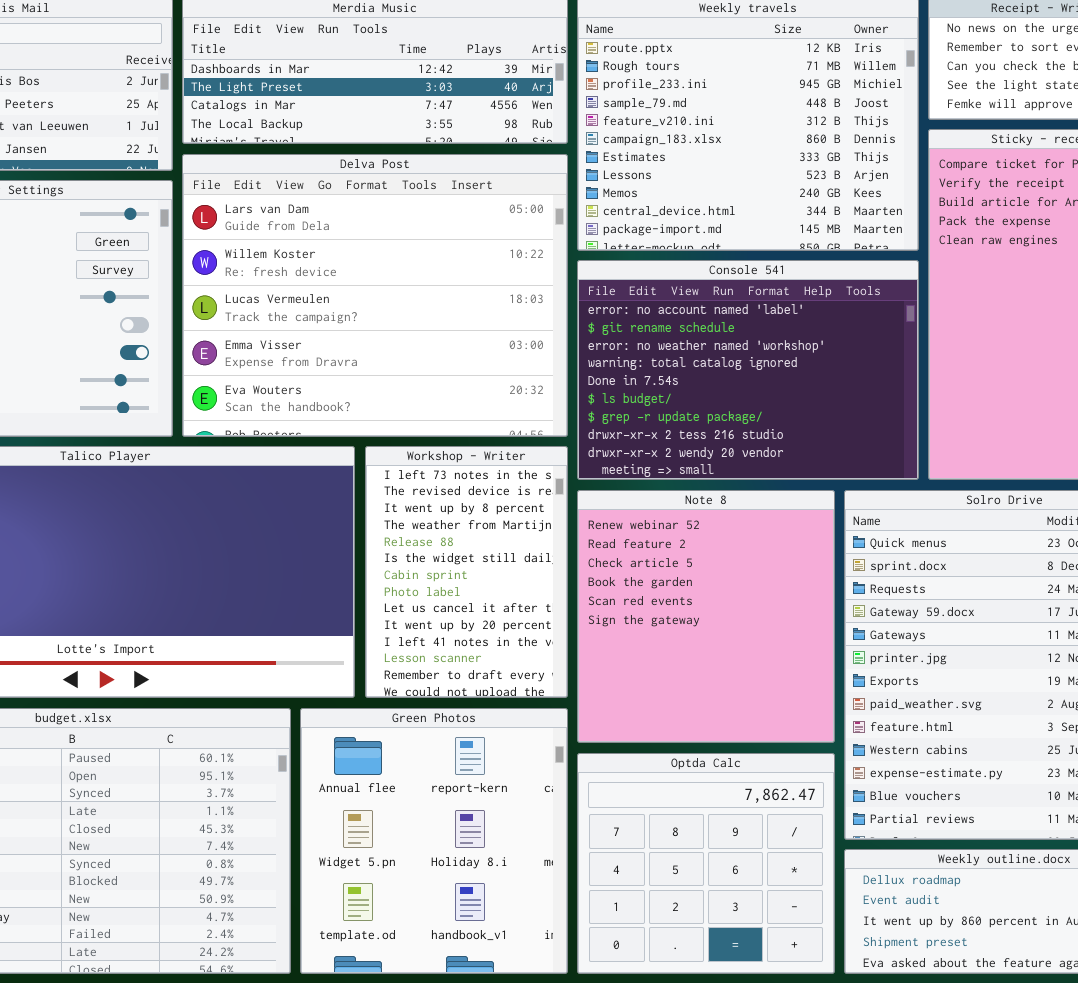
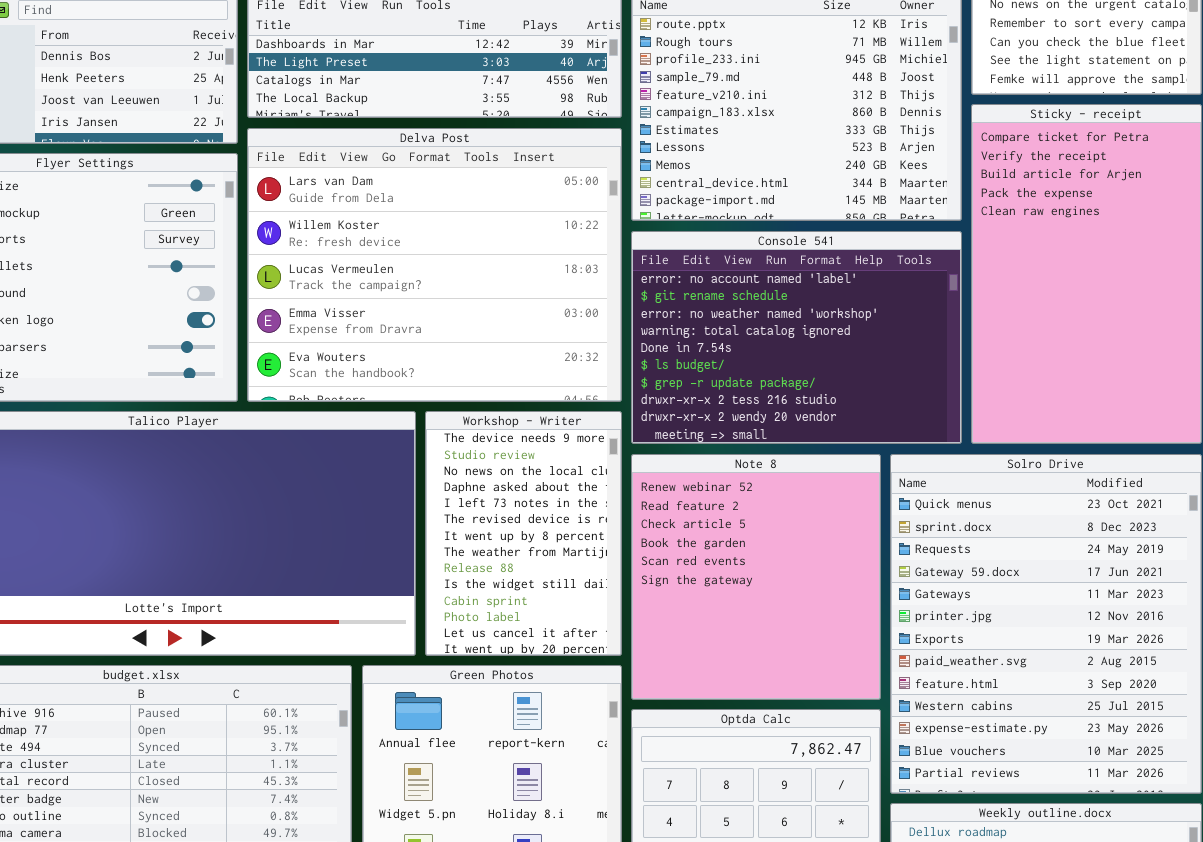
Workshop - Writer: [365,446,568,698] -> [425,411,622,656], scrolled up 4 rows

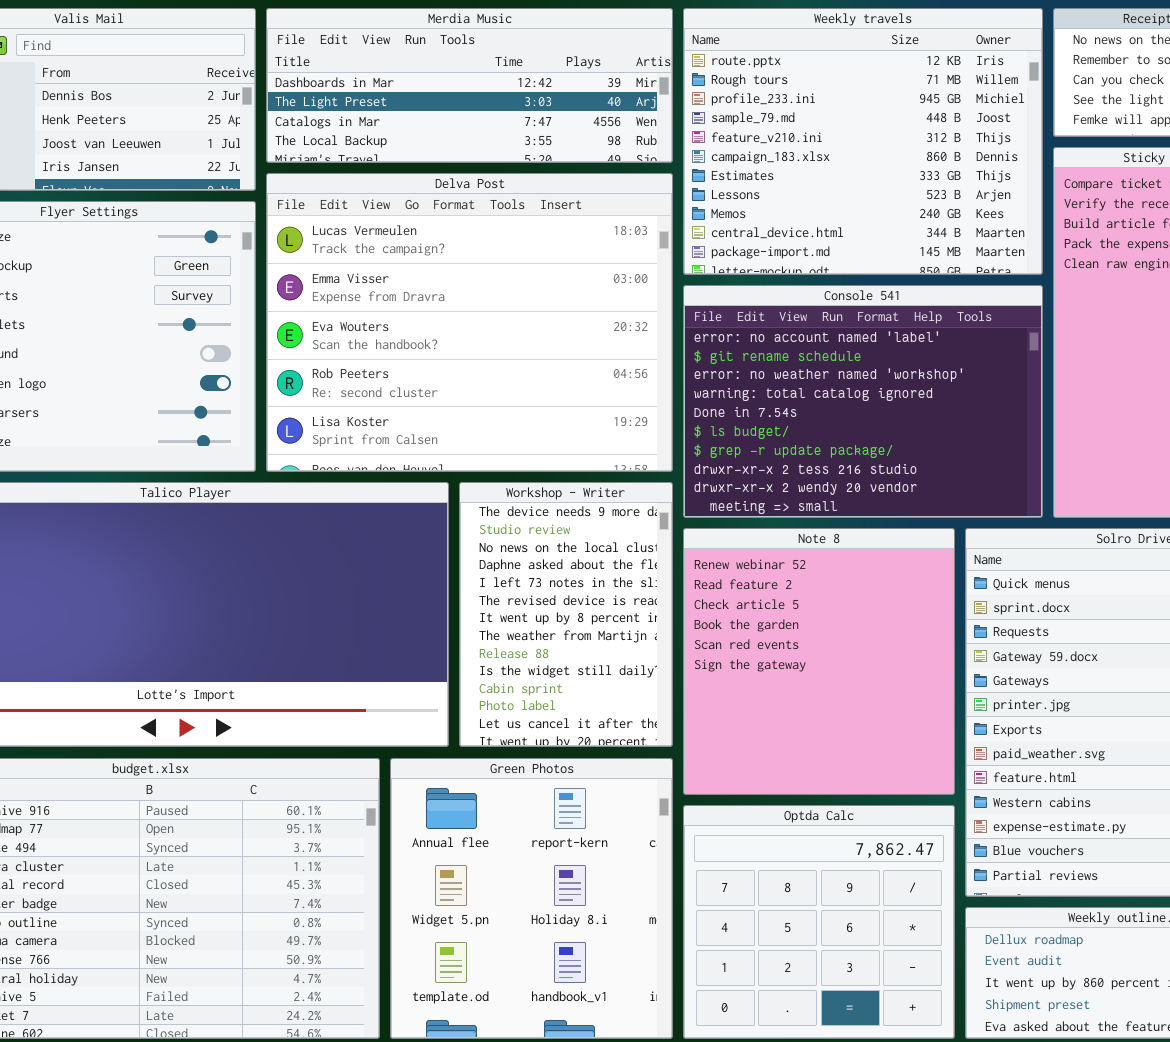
Delva Post: [247,128,622,402] -> [266,173,673,472], scrolled down 2 rows

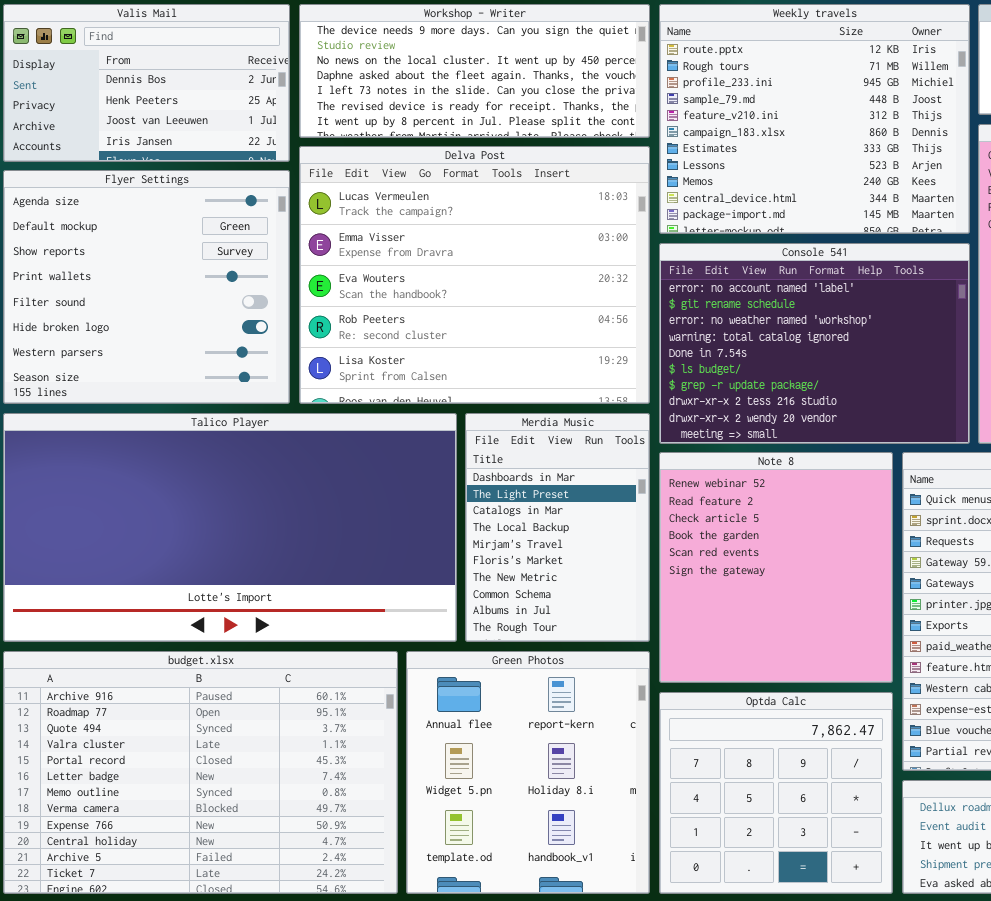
Merdia Music: [266,8,673,163] -> [465,413,650,642], moved, resized
Workshop - Writer: [459,482,673,747] -> [299,4,650,138], moved, resized

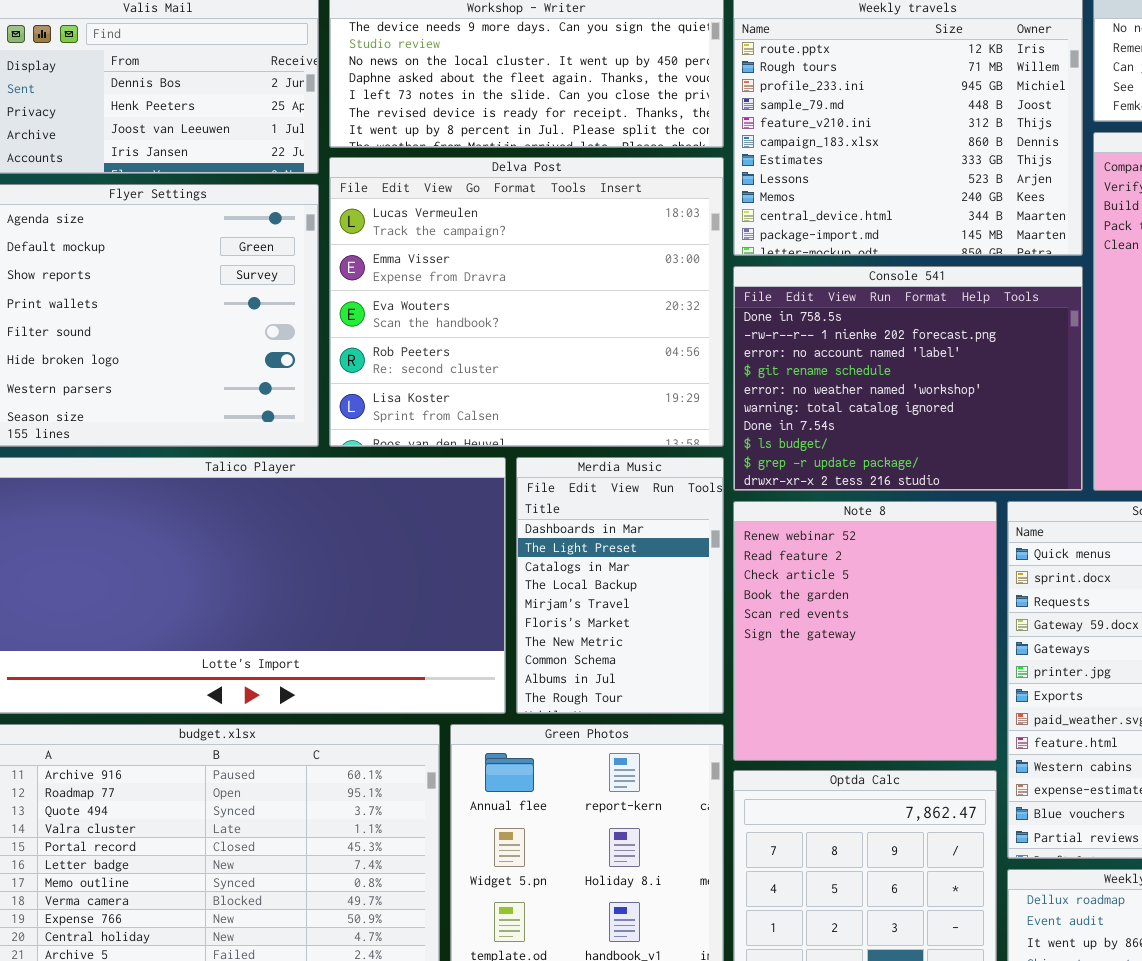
Console 541: [659,243,970,444] -> [733,266,1083,491], scrolled up 2 rows

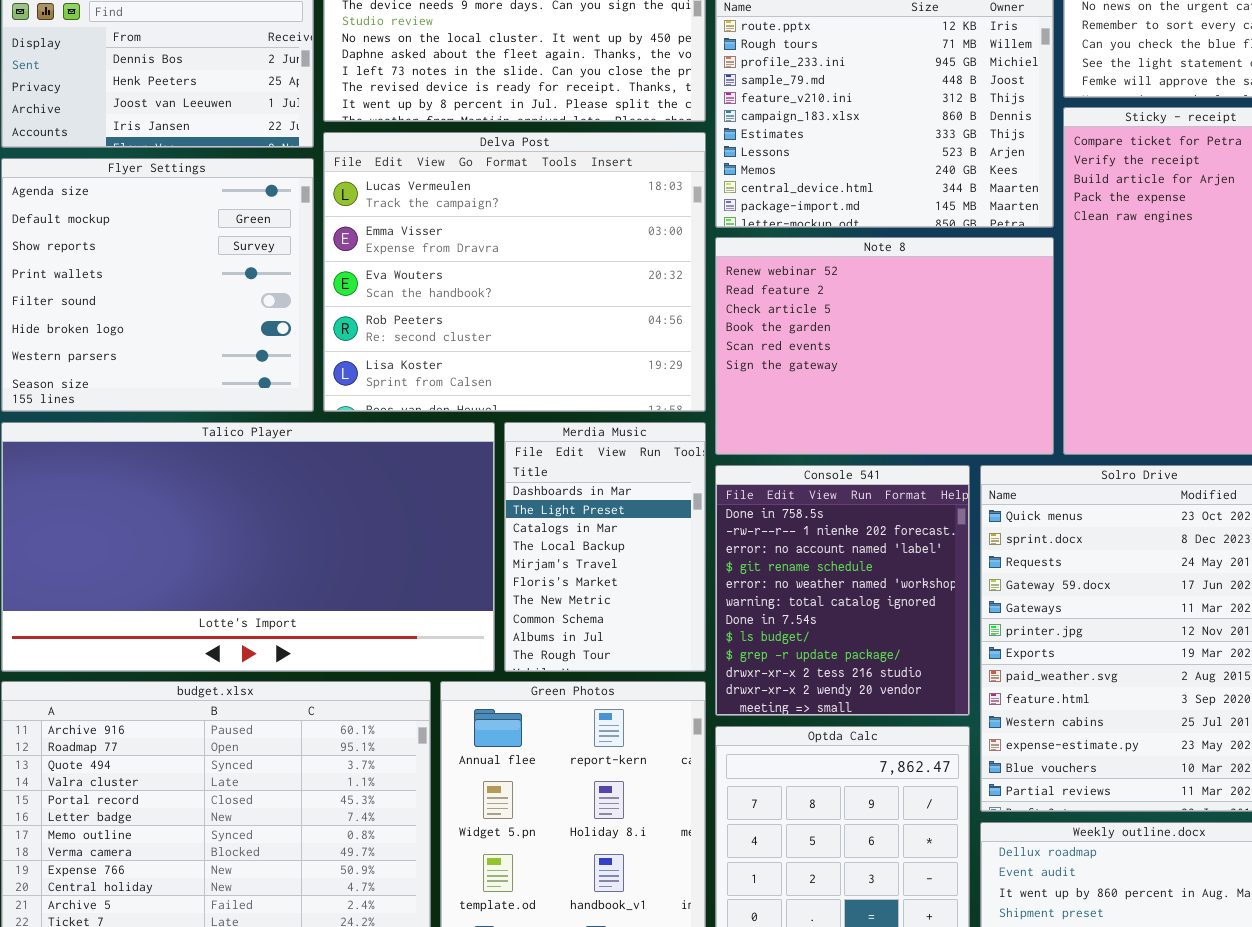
Console 541: [733,266,1083,491] -> [715,465,970,716], moved, resized
Note 8: [733,501,997,761] -> [715,237,1054,455], moved, resized

